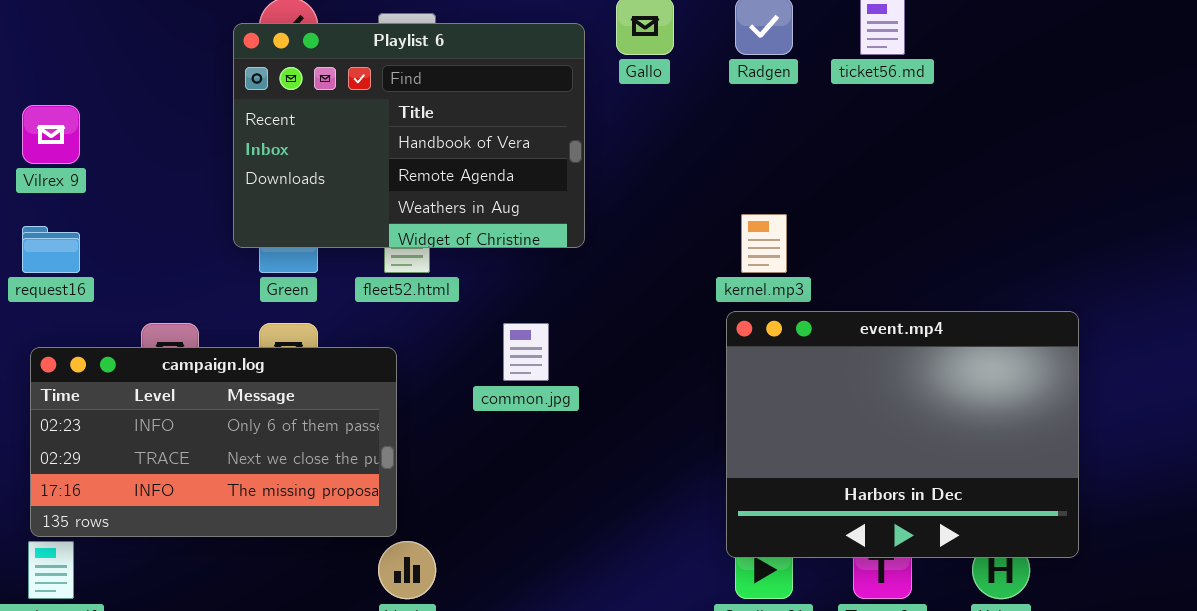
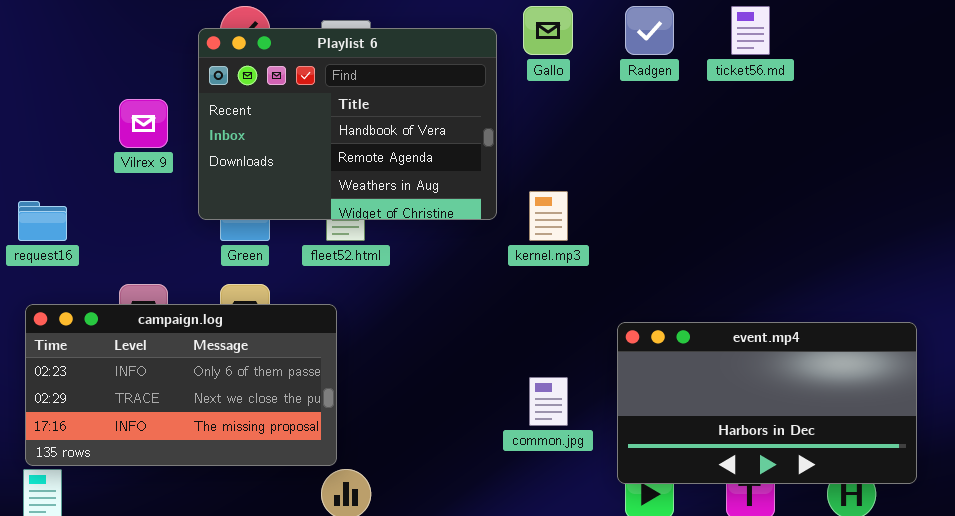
Vilrex 9: [22,105,80,164] -> [119,99,168,148], moved
kernel.mp3: [741,214,787,273] -> [529,191,568,241], moved
event.mp4: [726,311,1079,558] -> [617,322,917,484], resized
common.jpg: [503,323,549,381] -> [529,377,568,426], moved

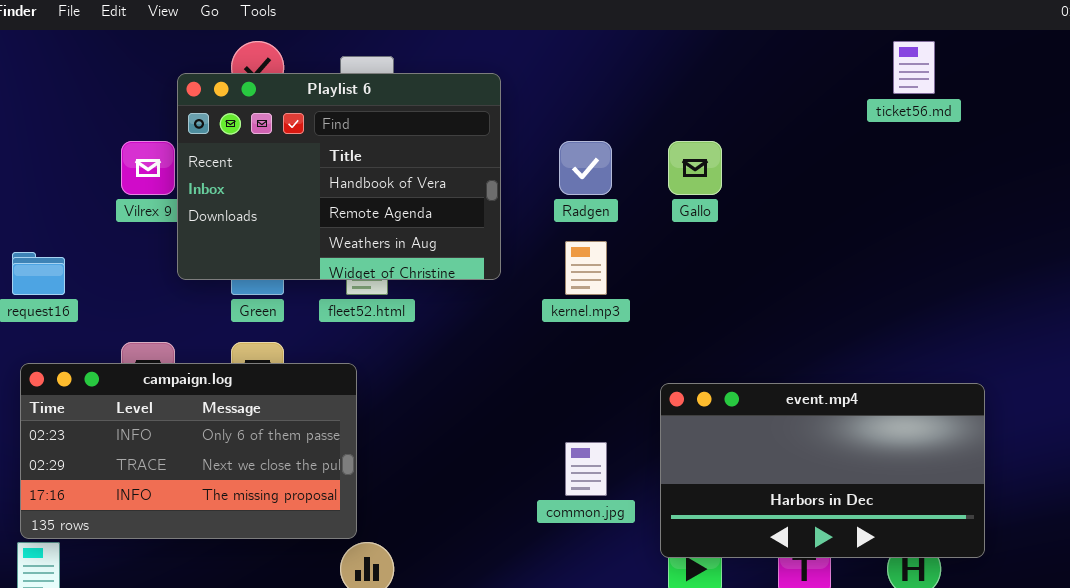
Gallo: [523,6,573,55] -> [668,141,722,195], moved
Radgen: [625,6,674,55] -> [559,141,612,195], moved
ticket56.md: [731,6,770,55] -> [893,41,935,94], moved
Playlist 6: [198,28,497,220] -> [177,73,501,280], moved

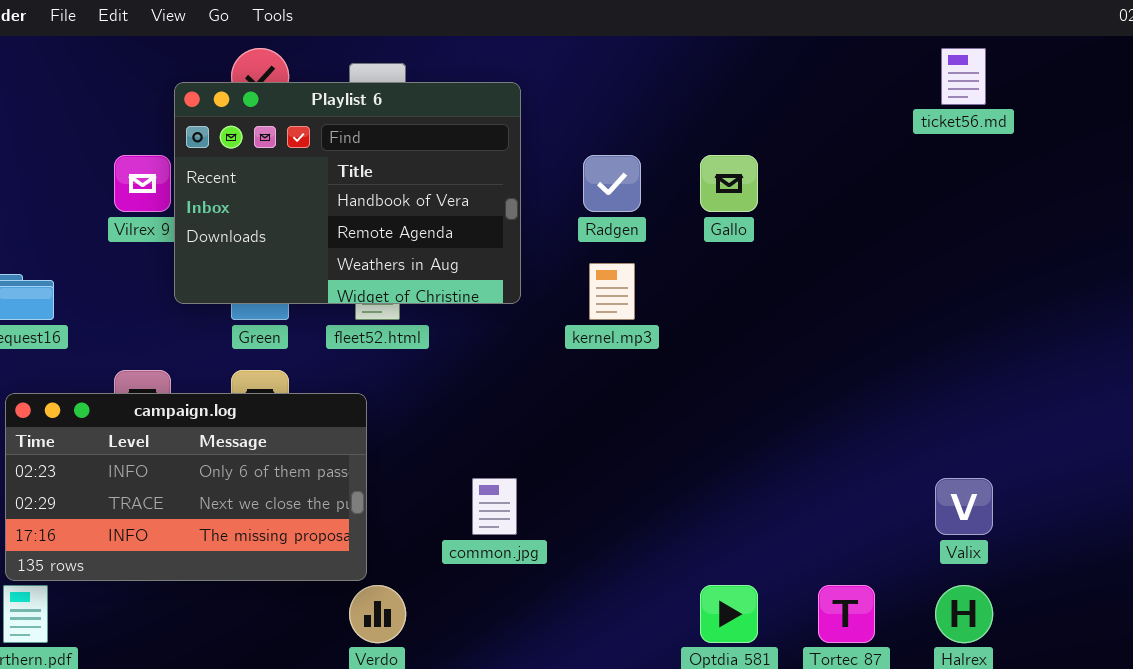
event.mp4: [660,383,985,558] -> none, closed
common.jpg: [565,442,607,496] -> [472,478,517,535], moved

